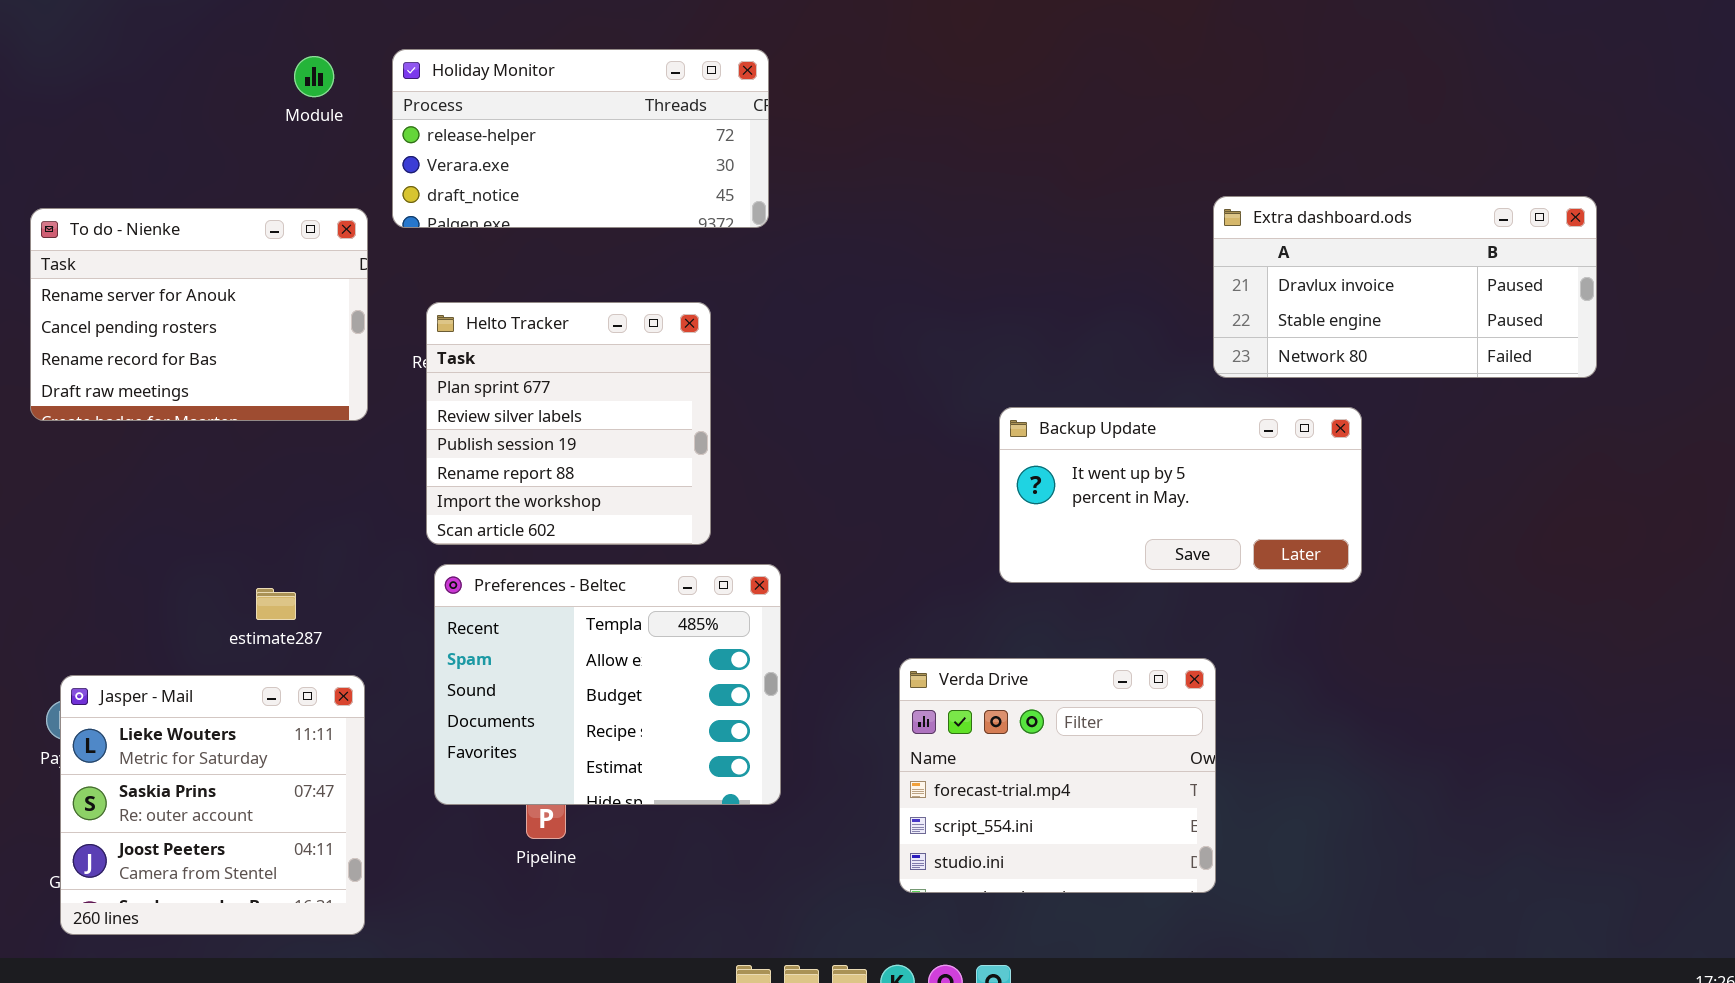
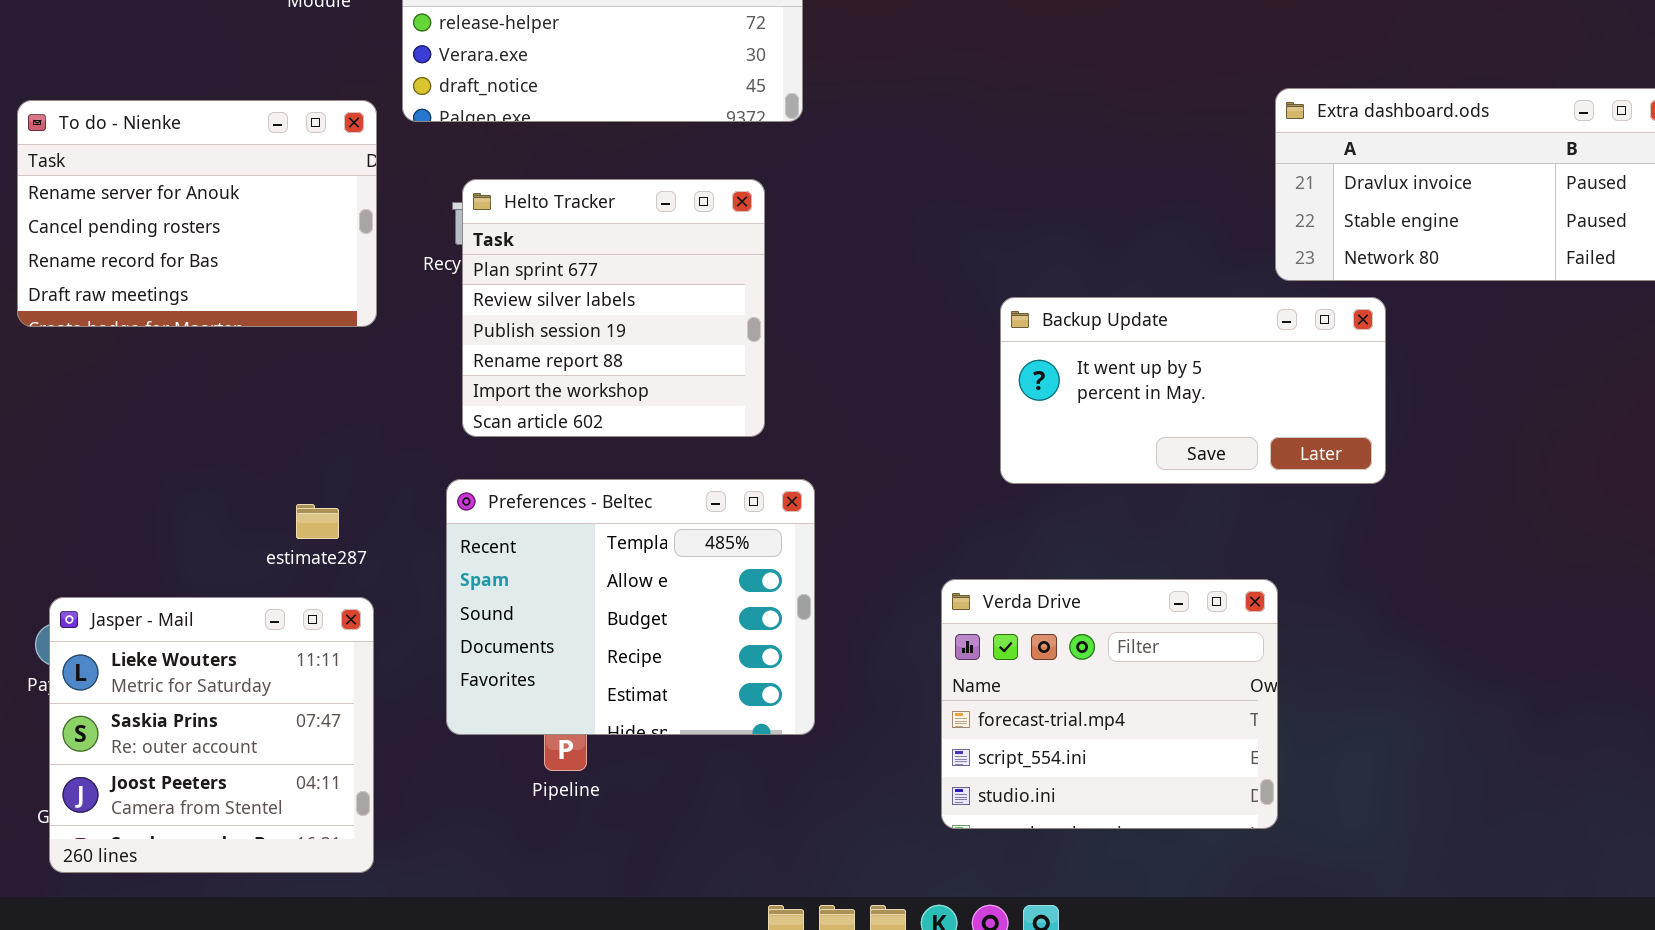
Helto Tracker: [426,302,711,545] -> [462,179,765,437], moved
Backup Update: [999,407,1362,583] -> [1000,297,1386,484], moved
estimate287: [256,588,296,620] -> [296,504,339,539], moved

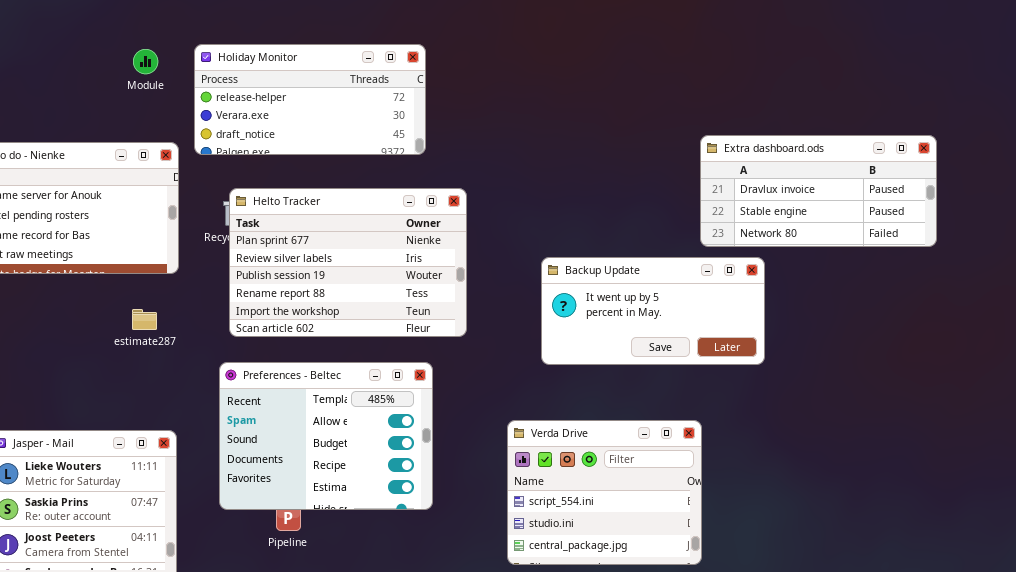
Helto Tracker: [462,179,765,437] -> [229,188,467,337], resized
estimate287: [296,504,339,539] -> [132,309,157,330], moved
Verda Drive: [941,579,1278,829] -> [507,420,702,565], scrolled down 1 row

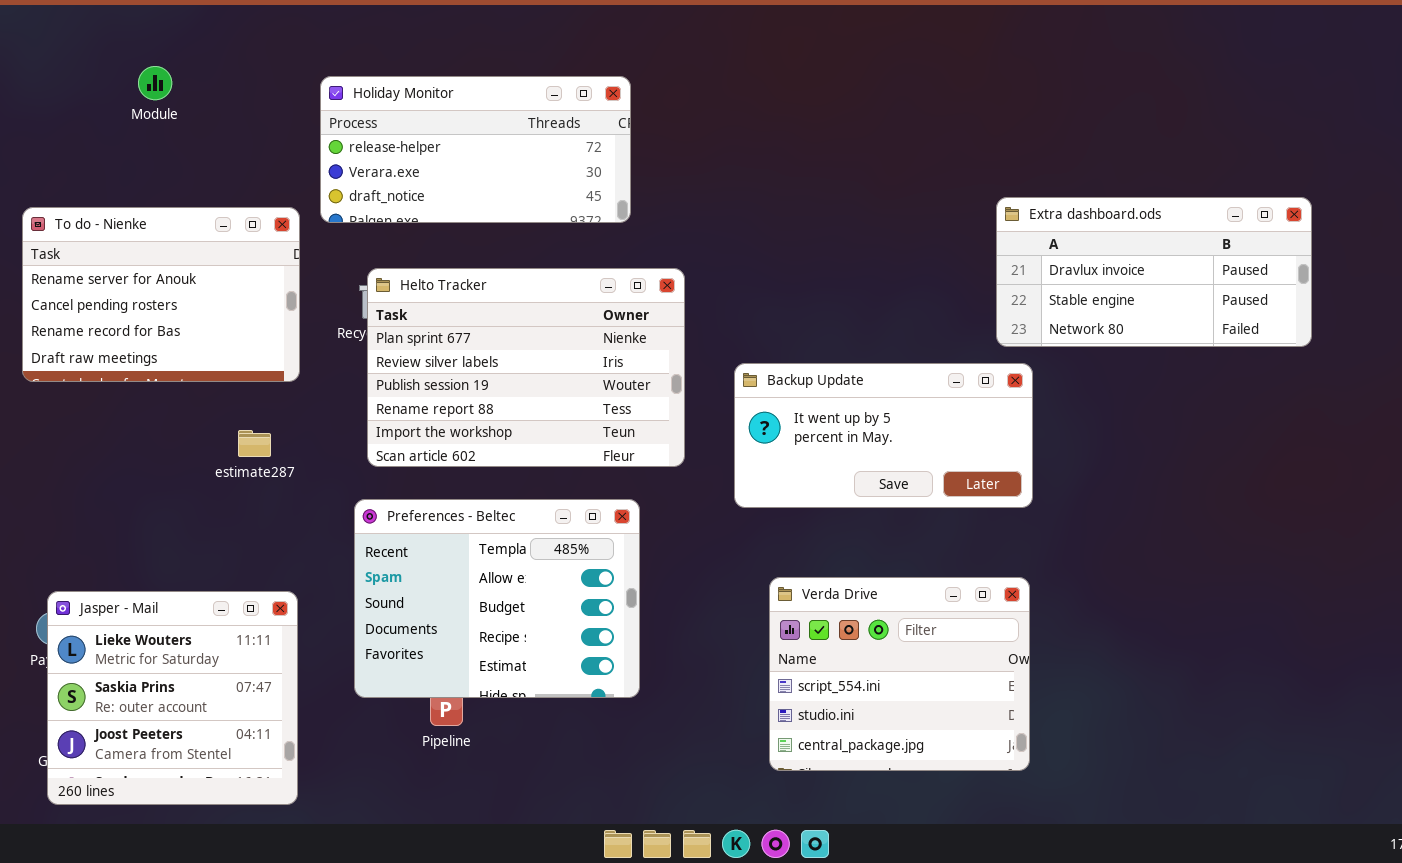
Module: [133,49,158,74] -> [138,66,172,100], moved
Backup Update: [541,257,765,365] -> [734,363,1033,508], moved
Verda Drive: [507,420,702,565] -> [769,577,1030,771], moved

